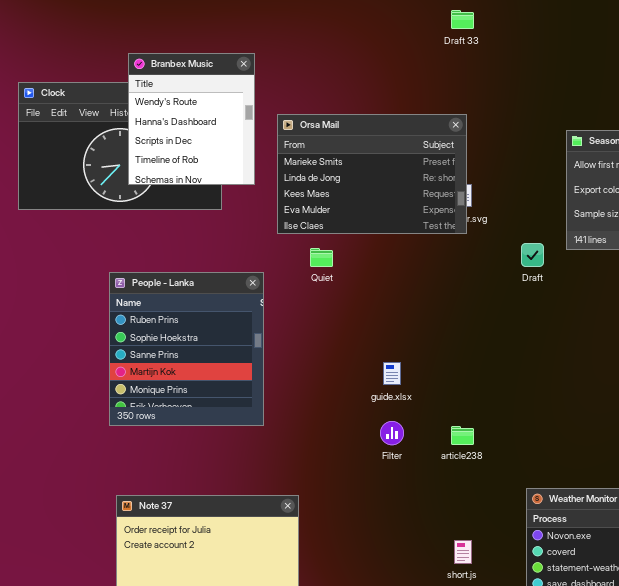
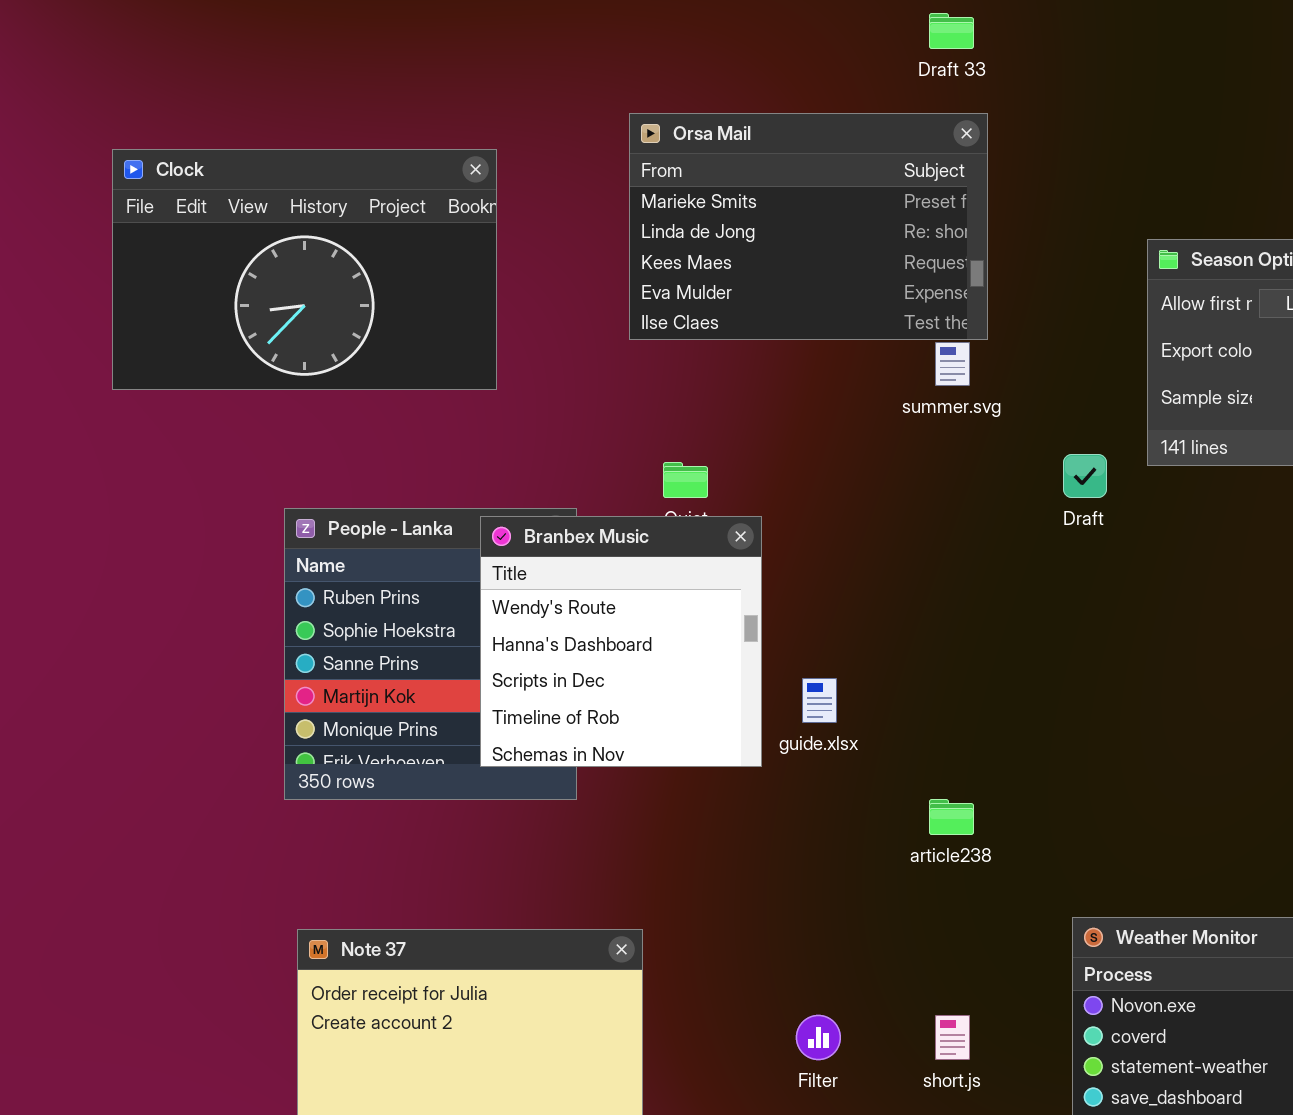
Branbex Music: [128,53,255,185] -> [480,516,762,767], moved, resized
Orsa Mail: [277,114,467,234] -> [629,113,988,340], moved
Filter: [380,421,404,445] -> [796,1015,841,1060], moved

